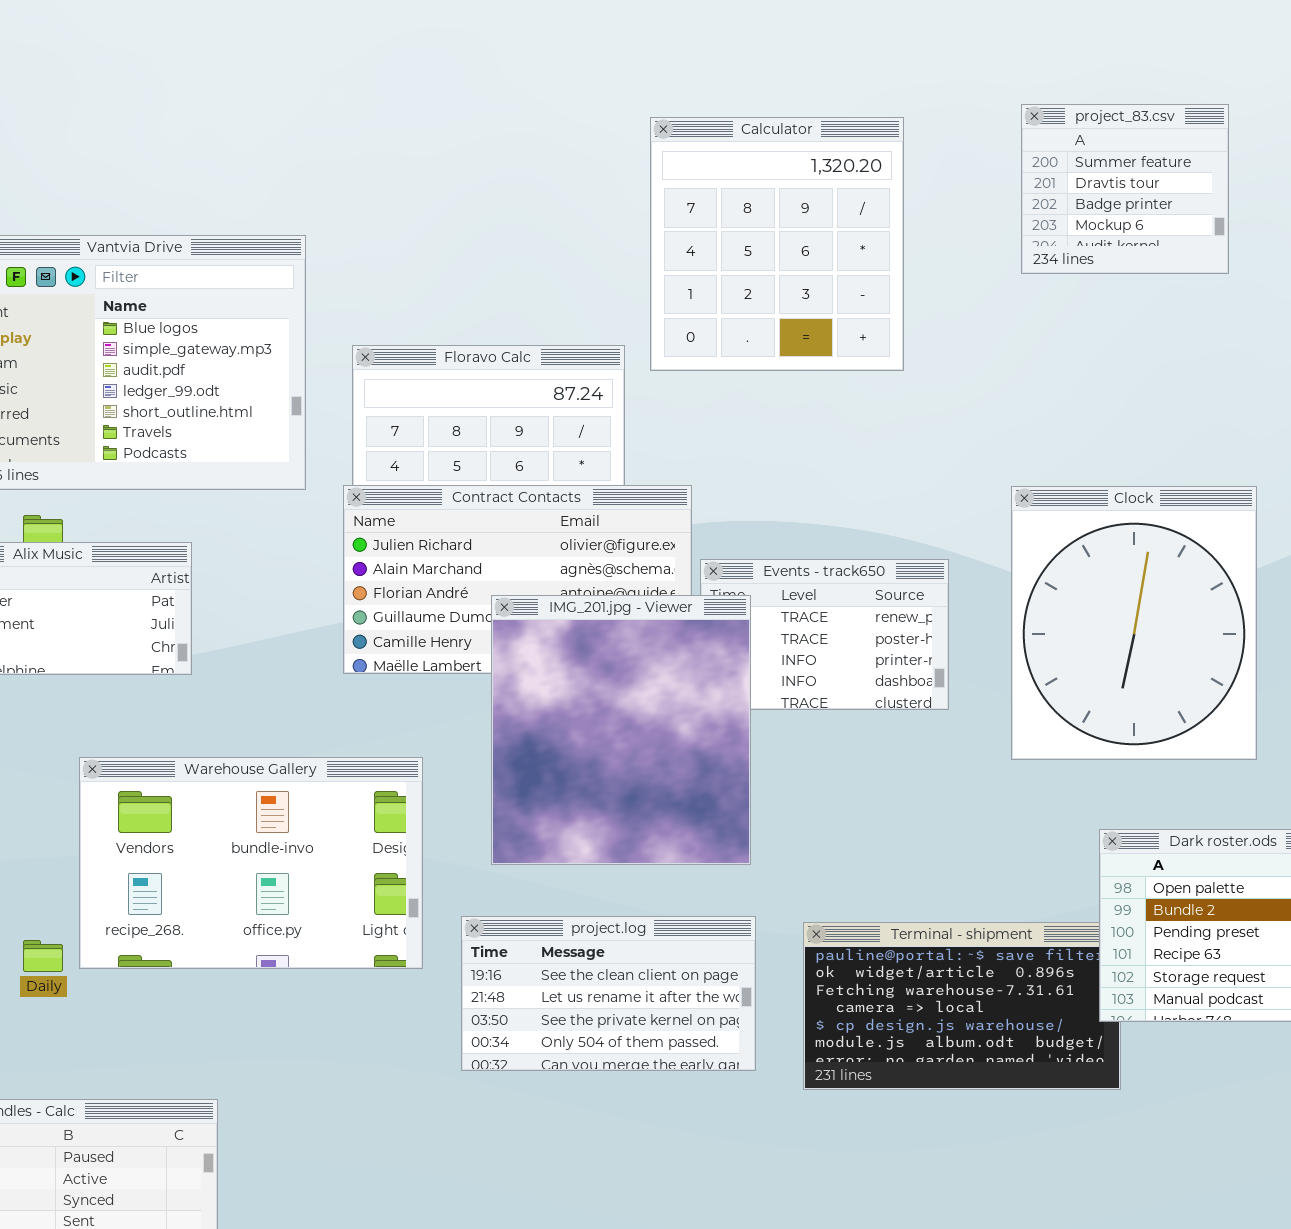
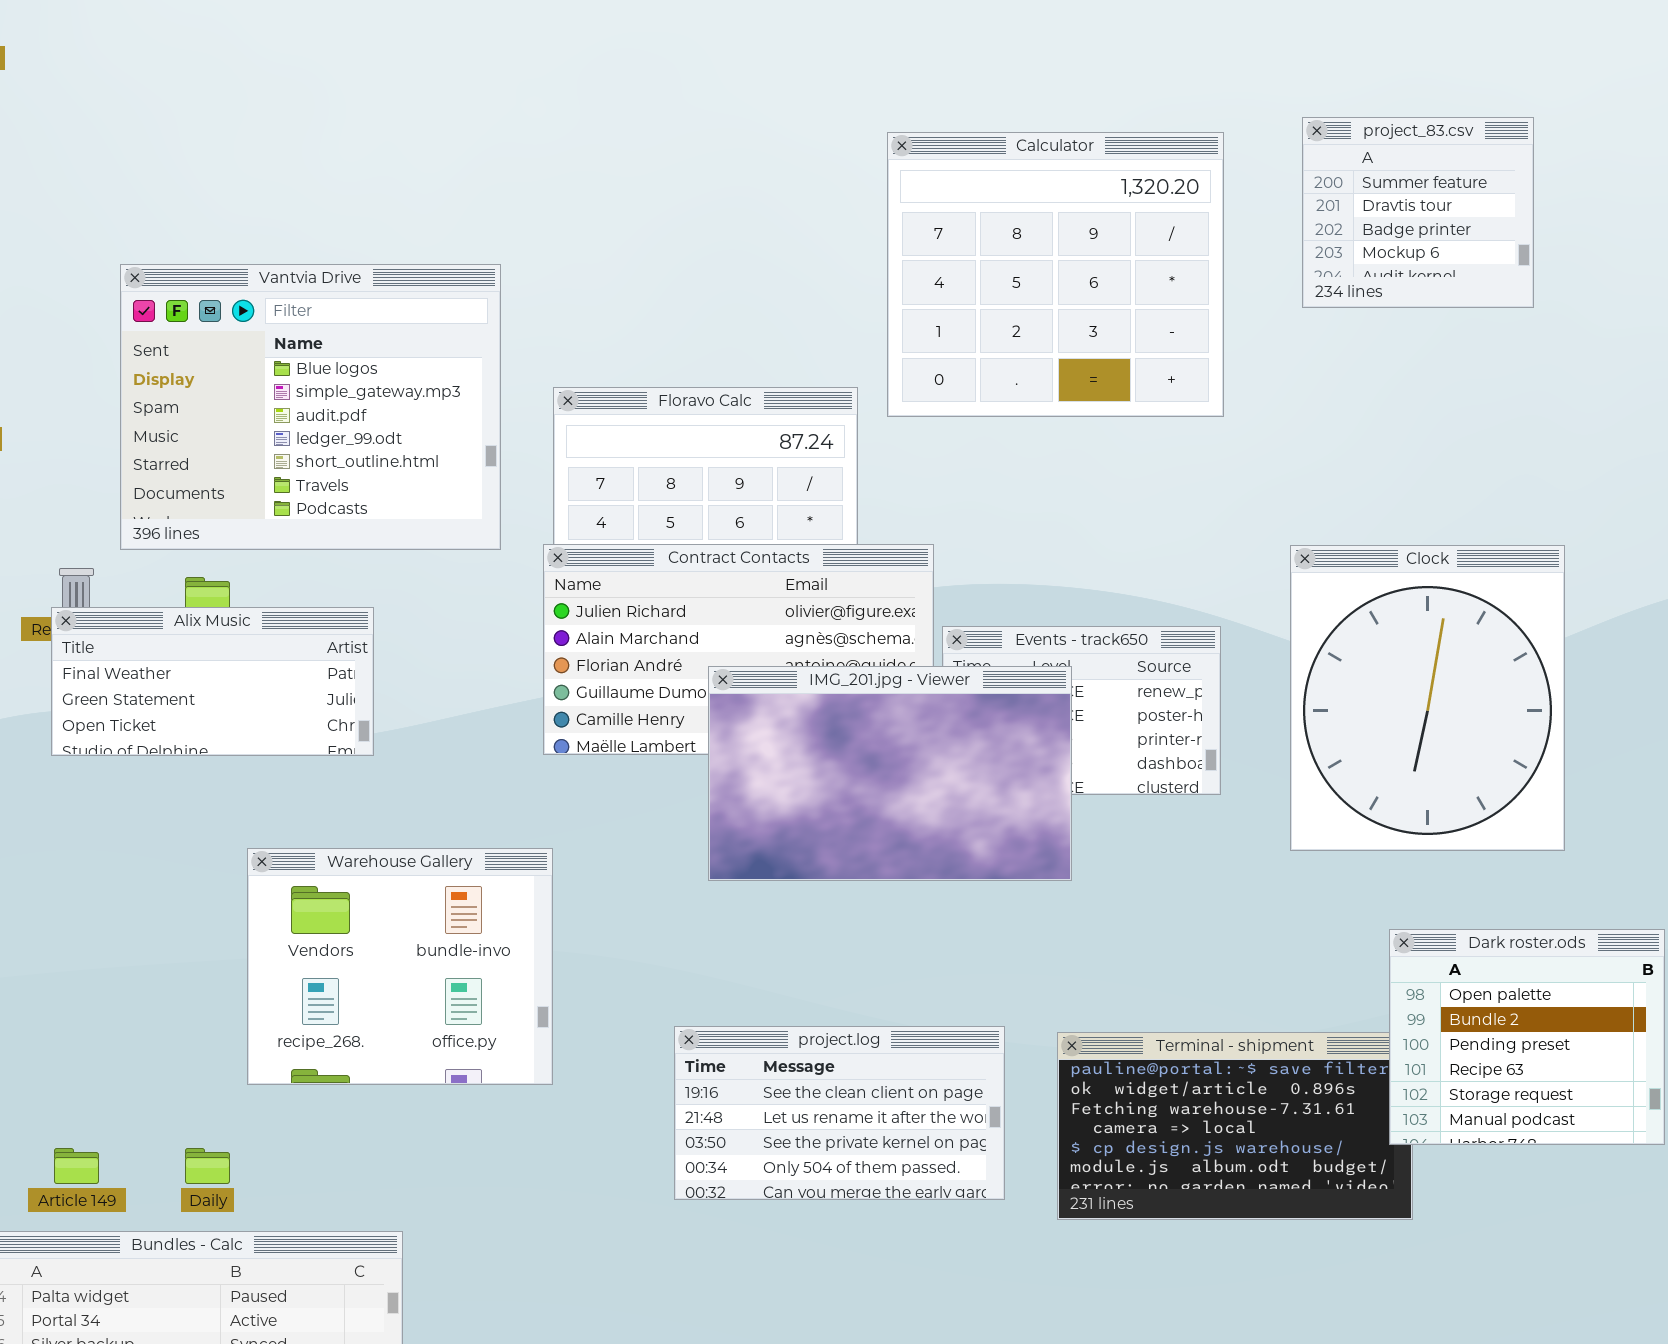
Calculator: [650,117,904,371] -> [887,132,1224,417], resized
IMG_201.jpg - Viewer: [491,595,751,865] -> [708,666,1072,881], resized
Warehouse Gallery: [79,757,423,969] -> [247,848,553,1085], resized
Daily: [23,940,63,972] -> [185,1148,230,1184], moved

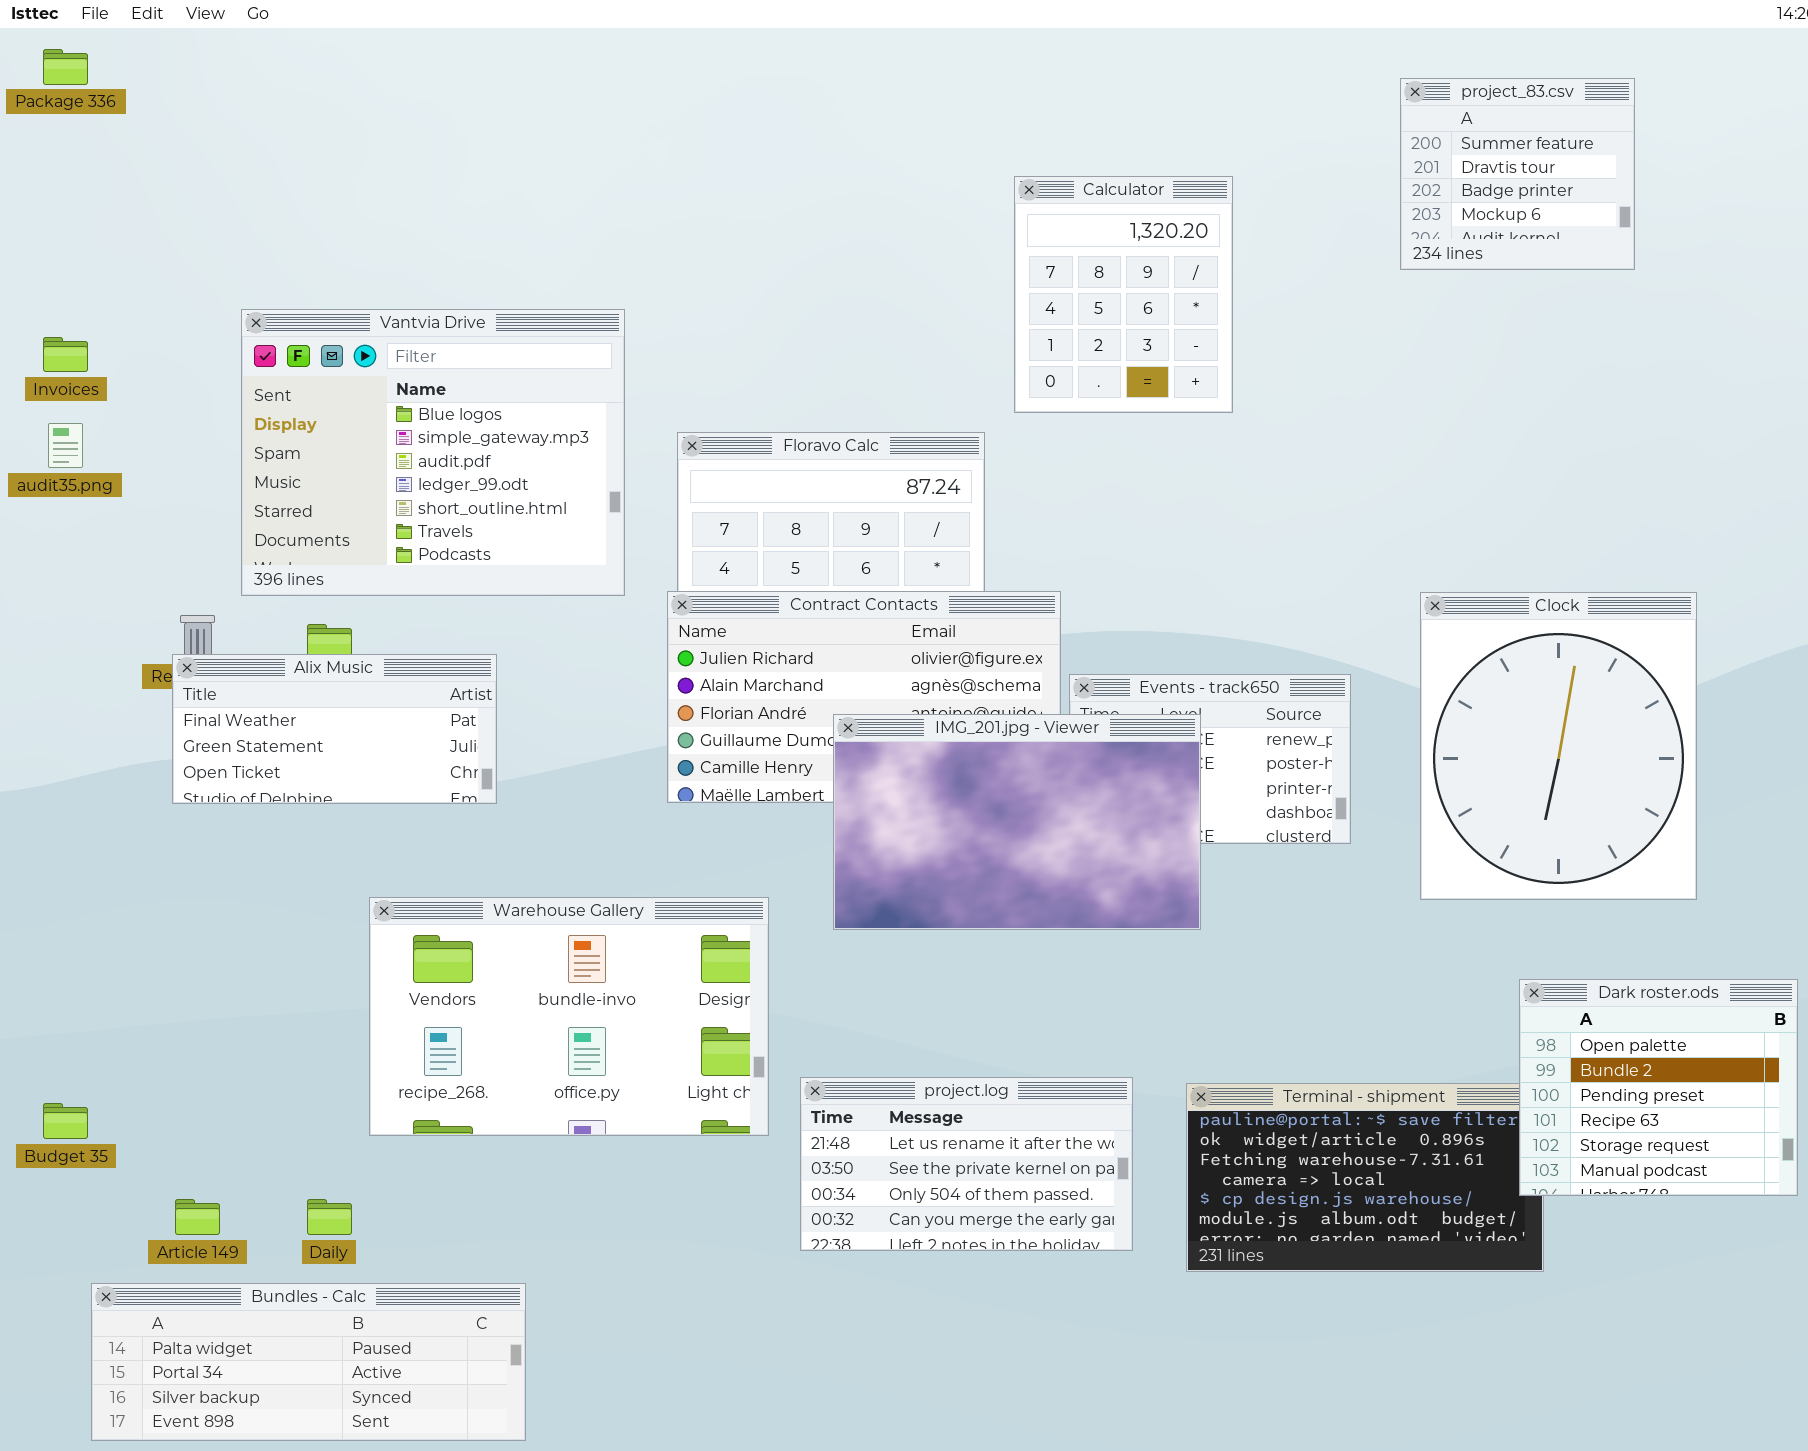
project_83.csv: [1302,117,1534,308] -> [1400,78,1635,270], moved
Calculator: [887,132,1224,417] -> [1014,176,1233,413], resized
Warehouse Gallery: [247,848,553,1085] -> [369,897,769,1136], resized
project.log: [674,1026,1005,1200] -> [800,1077,1133,1251], scrolled down 1 row

